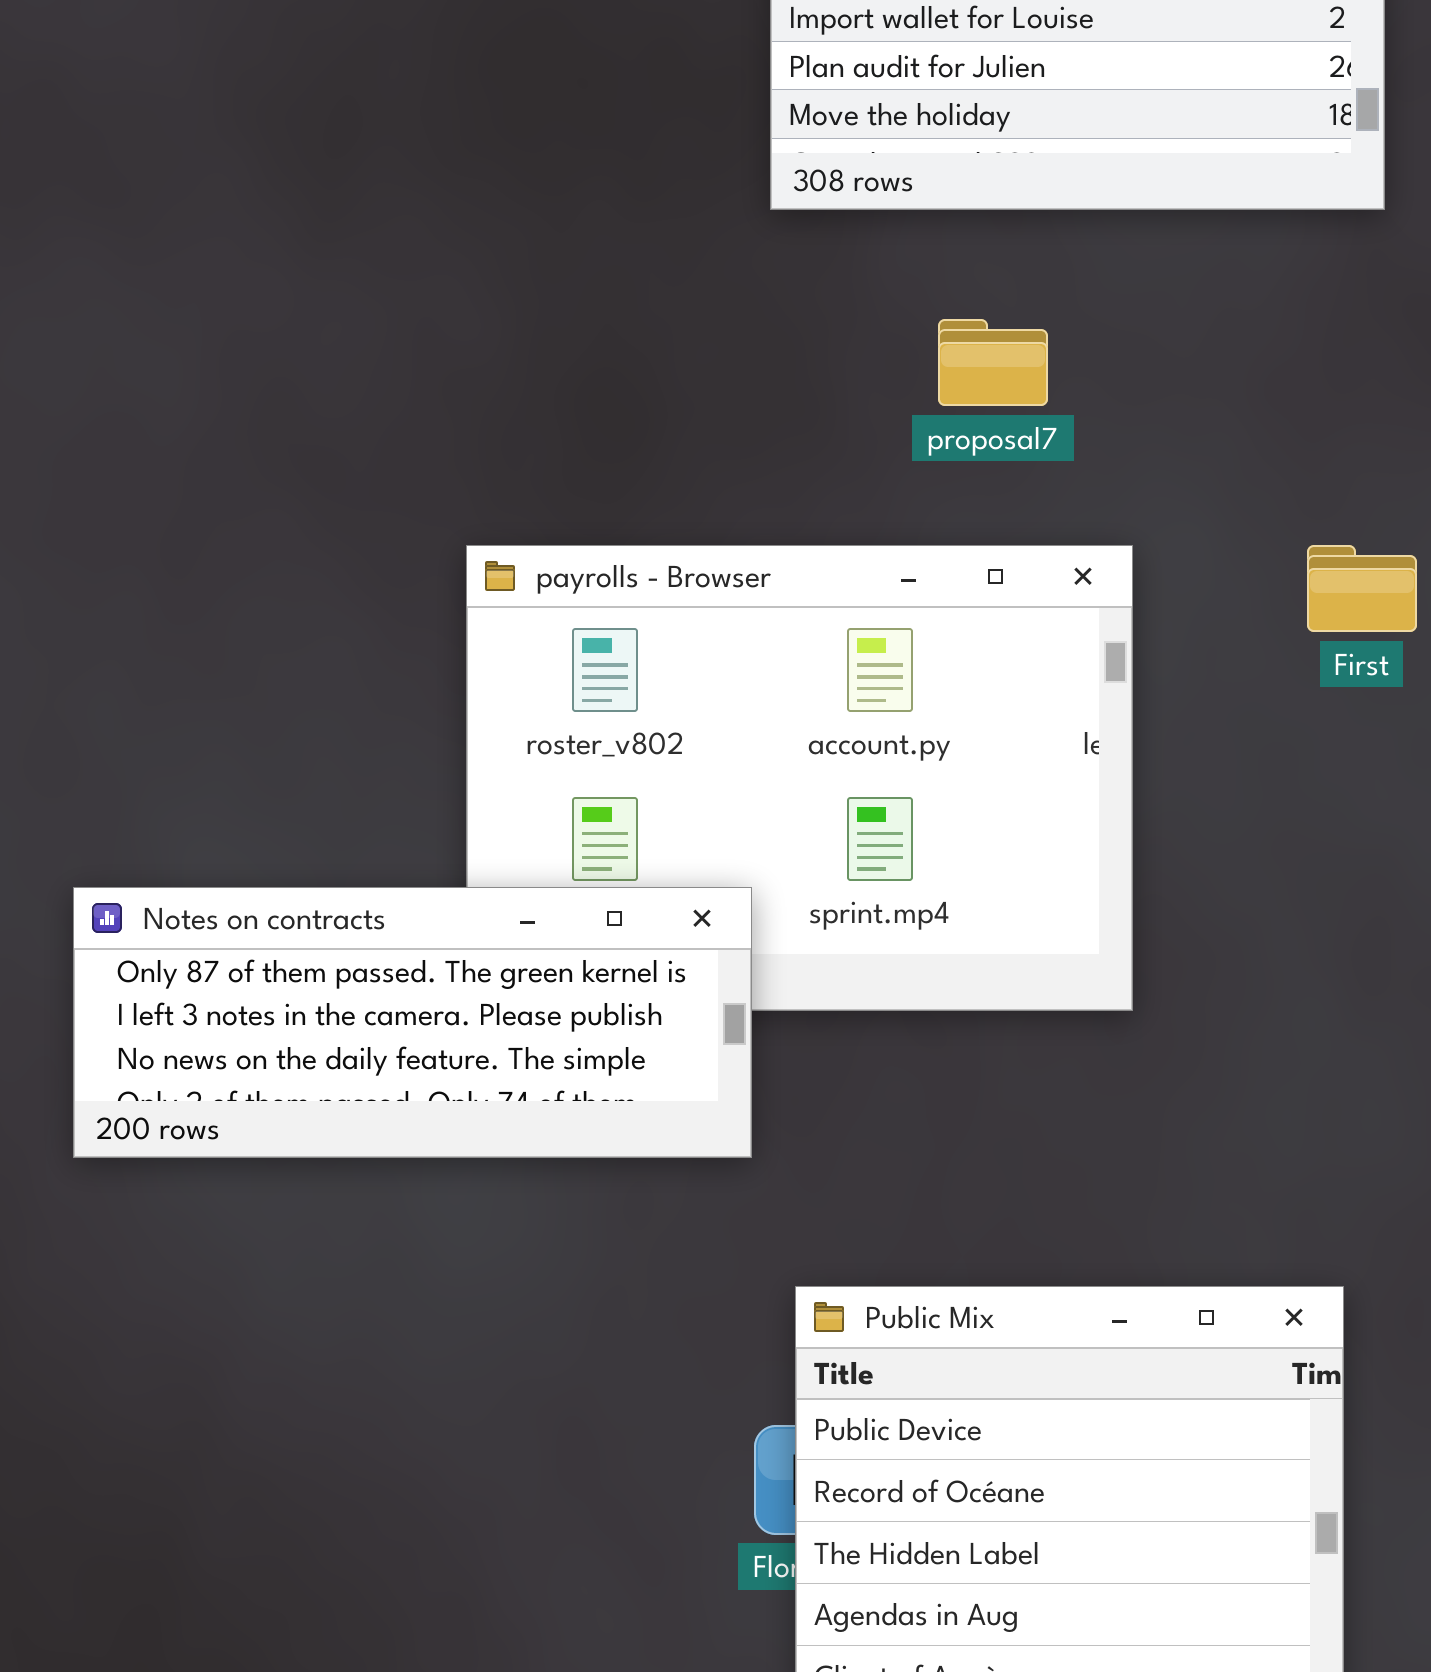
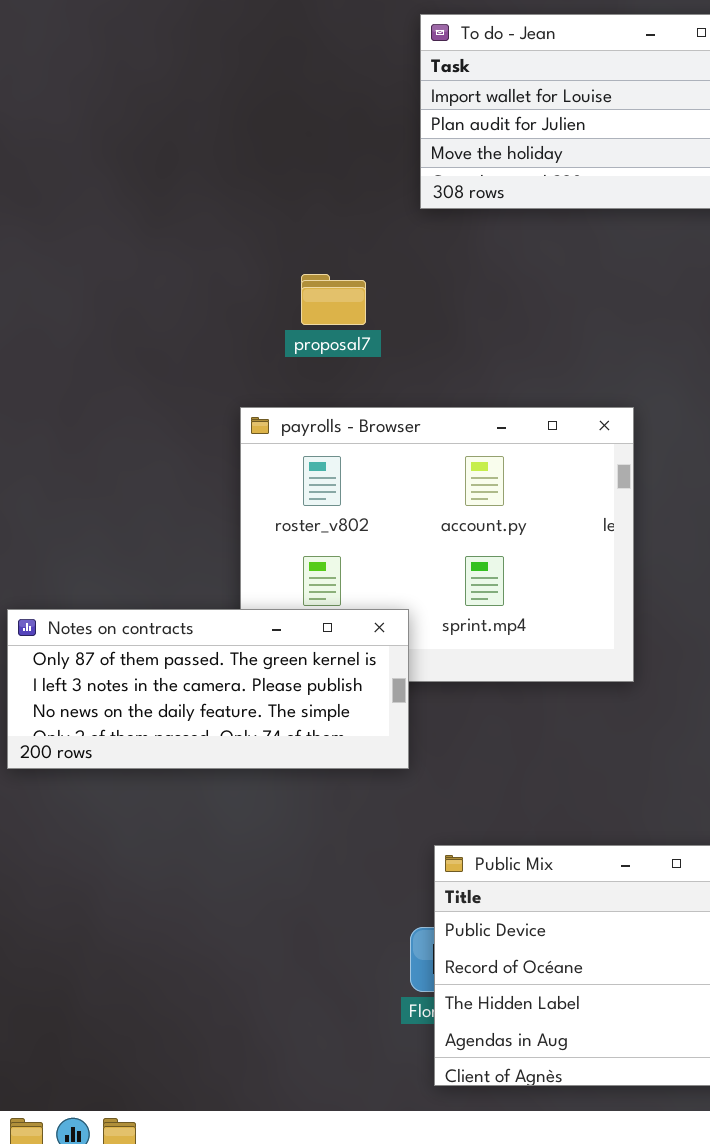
proposal7: [938,319,1048,406] -> [301,274,366,325], moved

